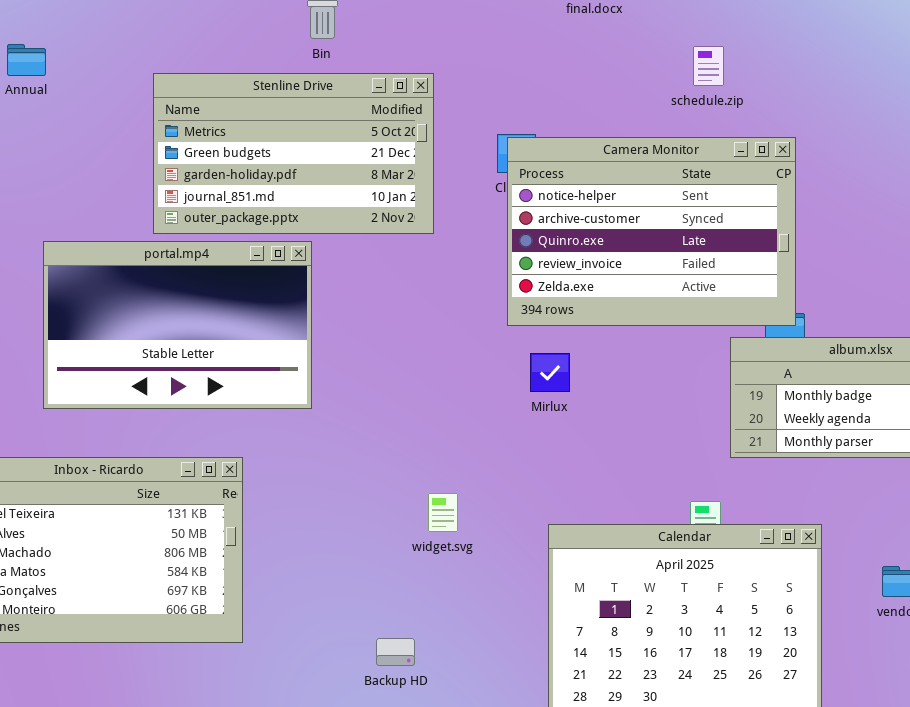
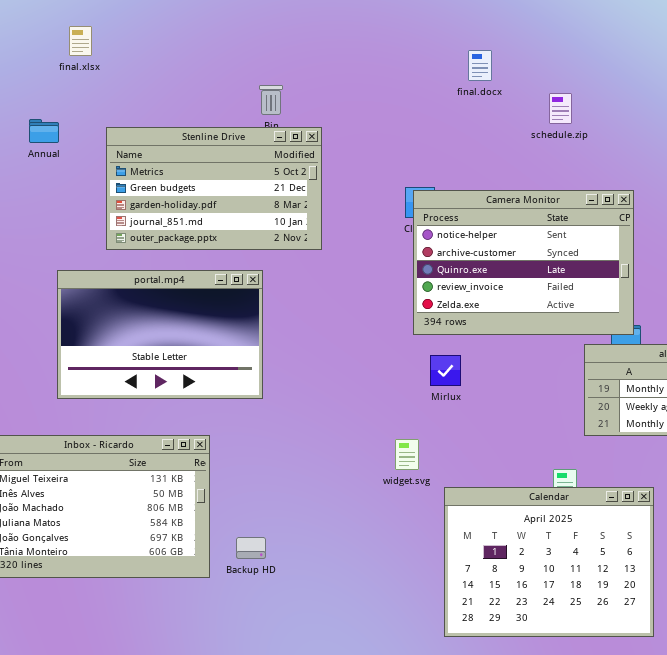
schedule.zip: [693,46,724,86] -> [549,93,572,124], moved
Stenline Drive: [153,73,434,234] -> [106,127,322,250], moved
widget.svg: [428,493,458,532] -> [395,439,419,470], moved
Backup HD: [376,638,415,666] -> [236,537,266,559], moved

